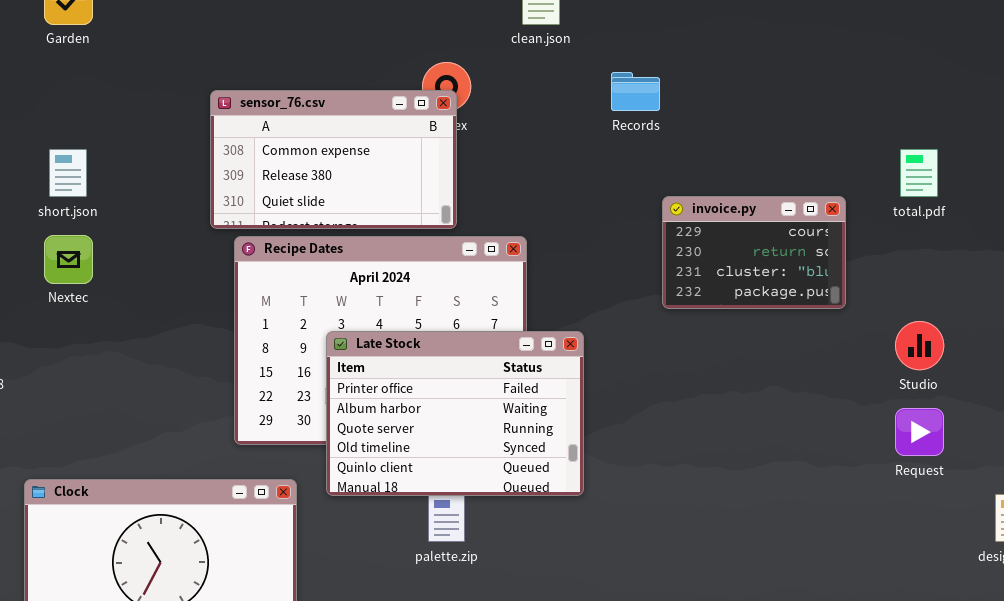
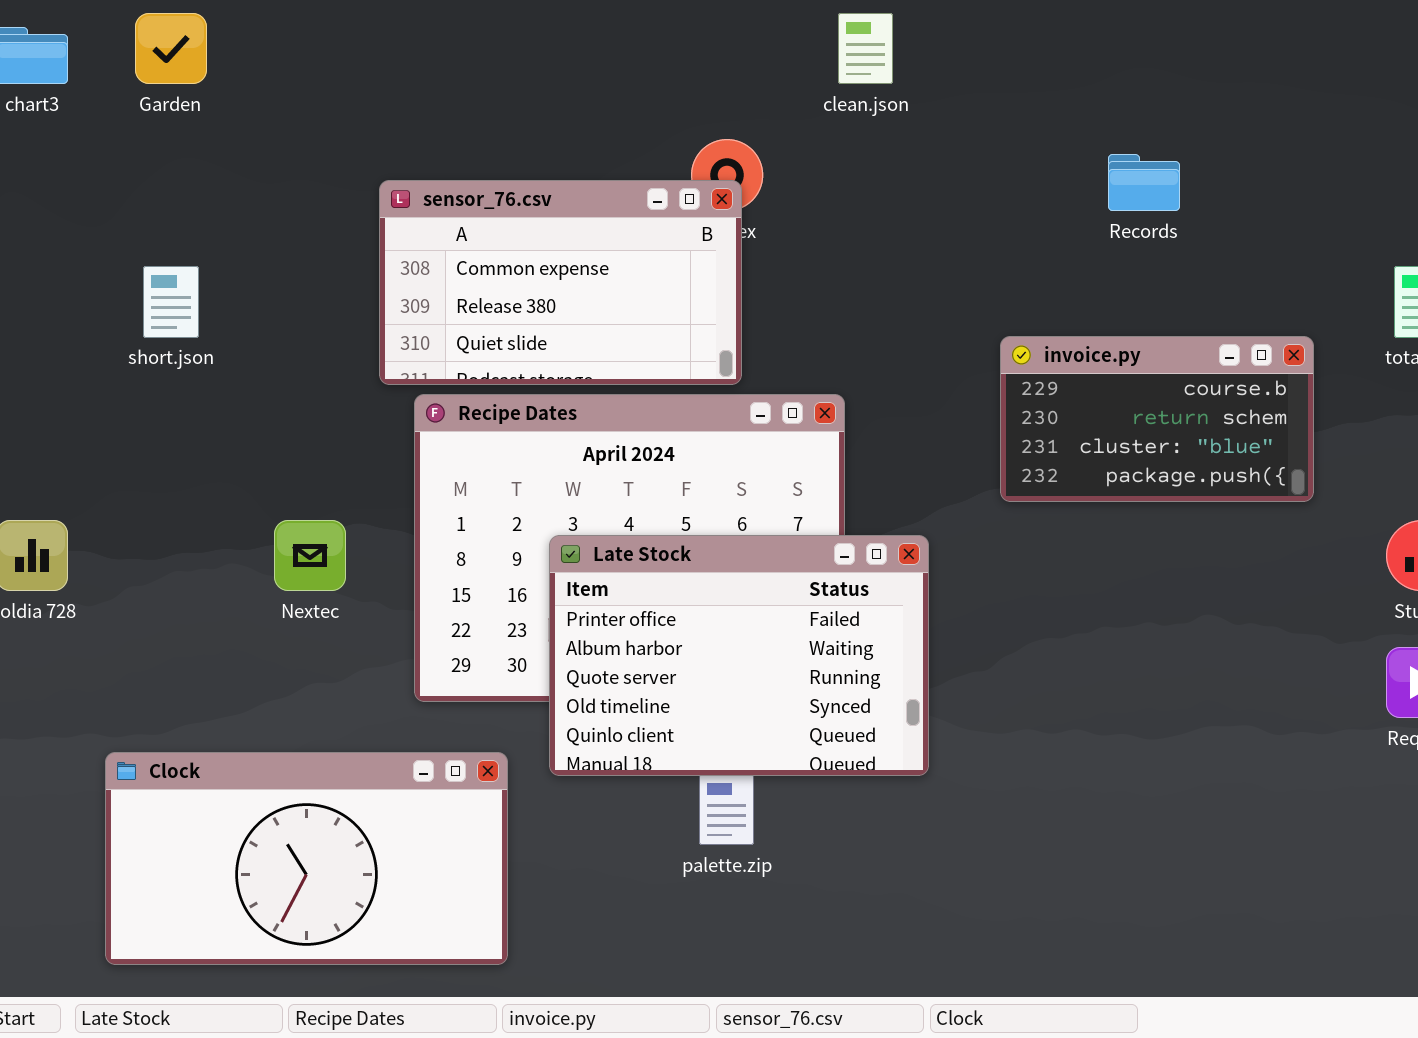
Records: [611,72,660,111] -> [1108,154,1180,211], moved
invoice.py: [662,196,846,309] -> [1000,336,1314,502], resized
Nextec: [44,235,93,284] -> [274,520,346,591], moved

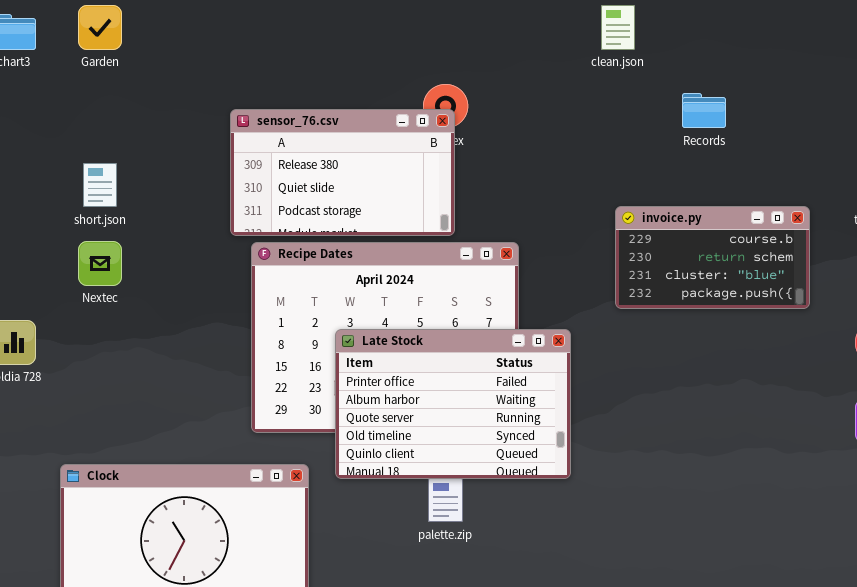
clean.json: [838,13,893,84] -> [601,5,635,50], moved
sensor_76.csv: [379,180,742,385] -> [230,109,455,236], scrolled down 1 row
Nextec: [274,520,346,591] -> [78,241,122,286], moved

